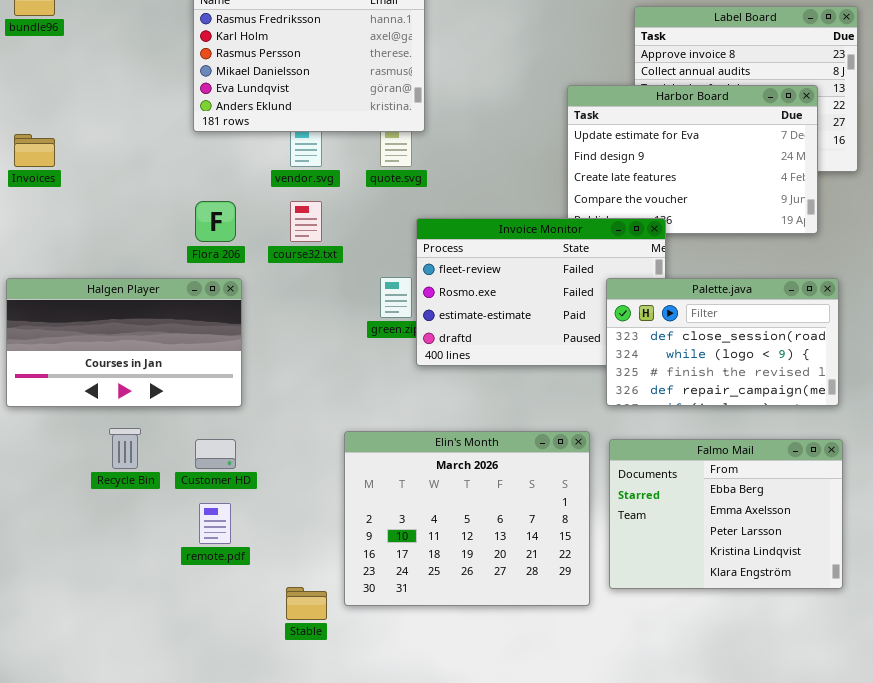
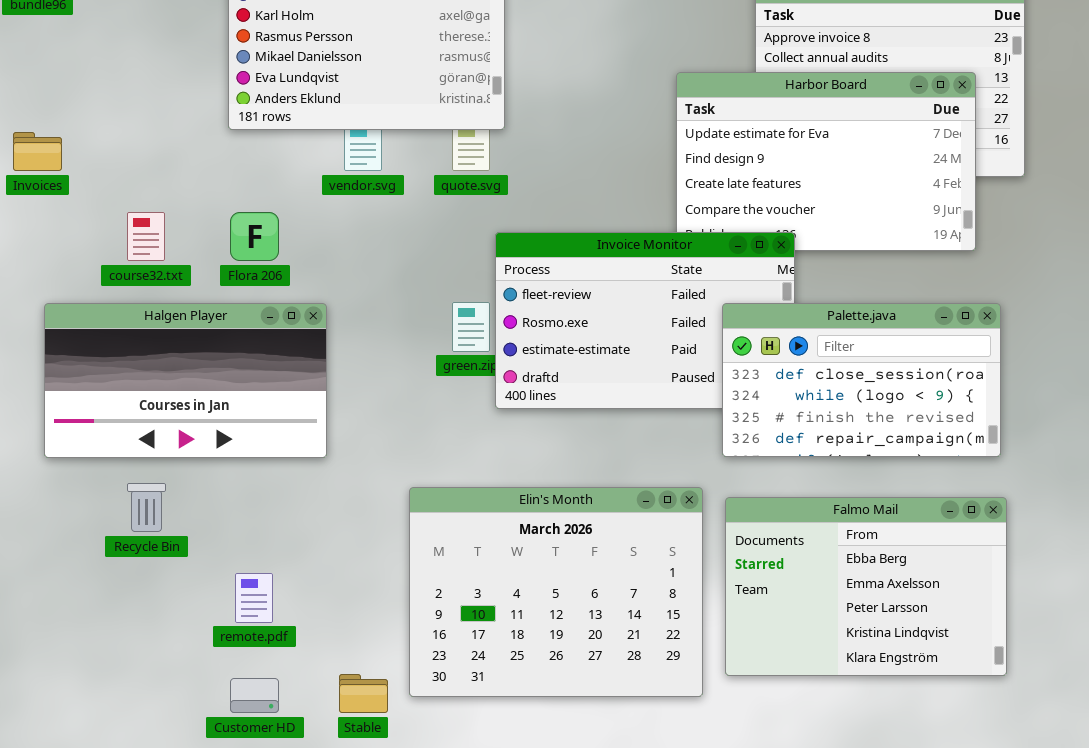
course32.txt: [290,201,322,242] -> [127,212,165,261], moved
Halgen Player: [6,278,242,407] -> [44,303,327,458], moved
Customer HD: [195,439,236,469] -> [230,678,279,713], moved

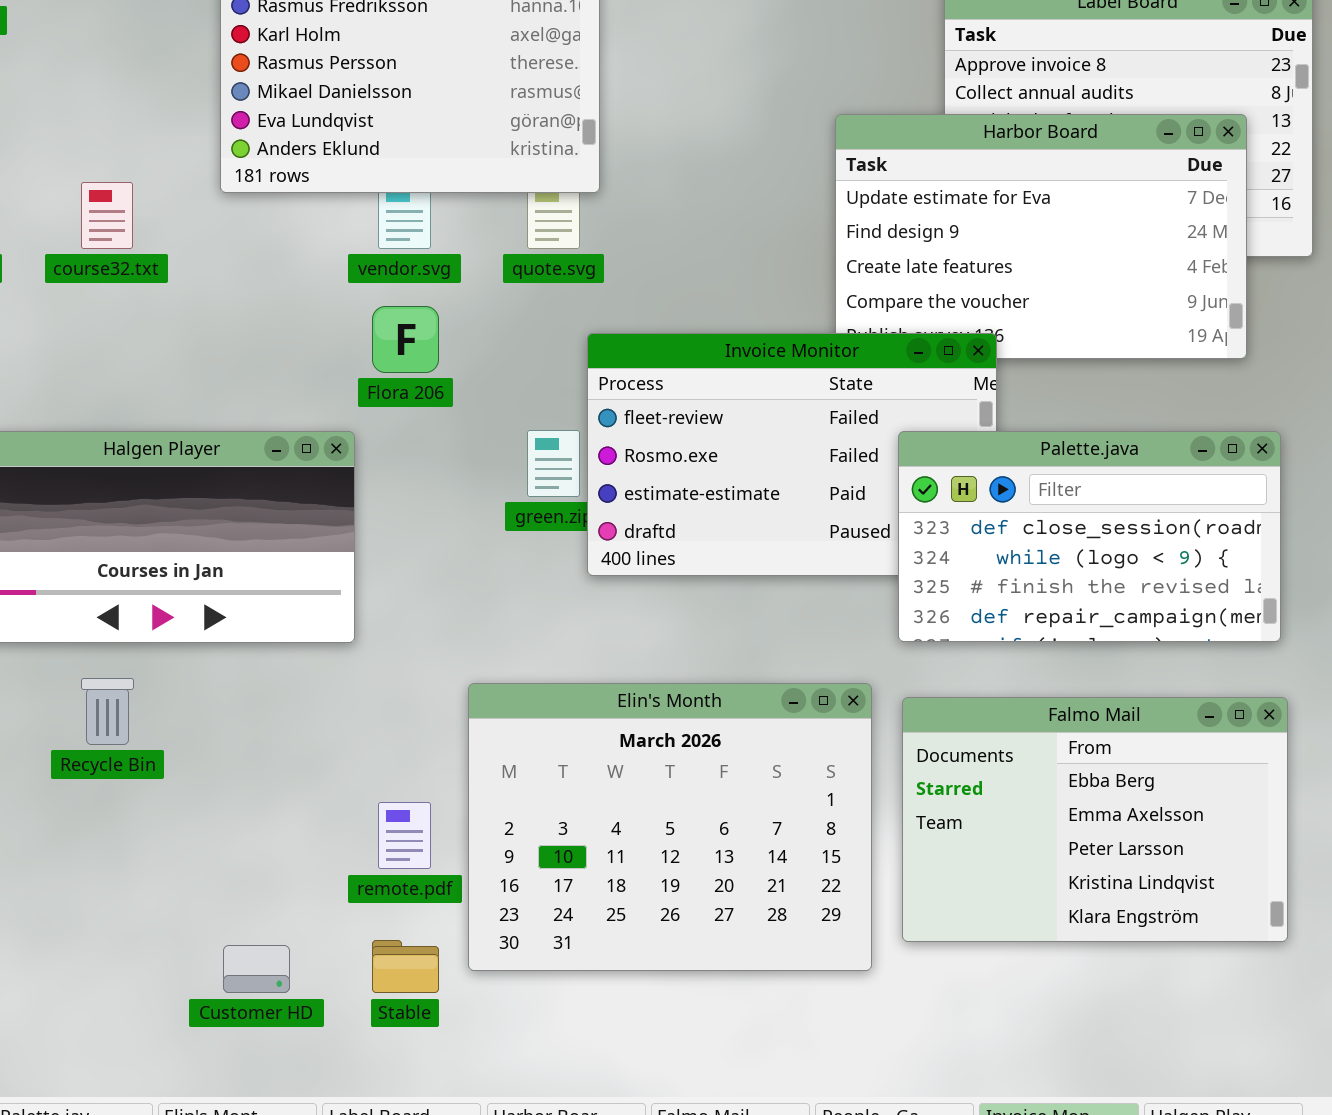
course32.txt: [127,212,165,261] -> [81,182,133,249], moved
Flora 206: [230,212,279,261] -> [372,306,439,373], moved
remote.pdf: [235,573,273,623] -> [378,802,431,869], moved

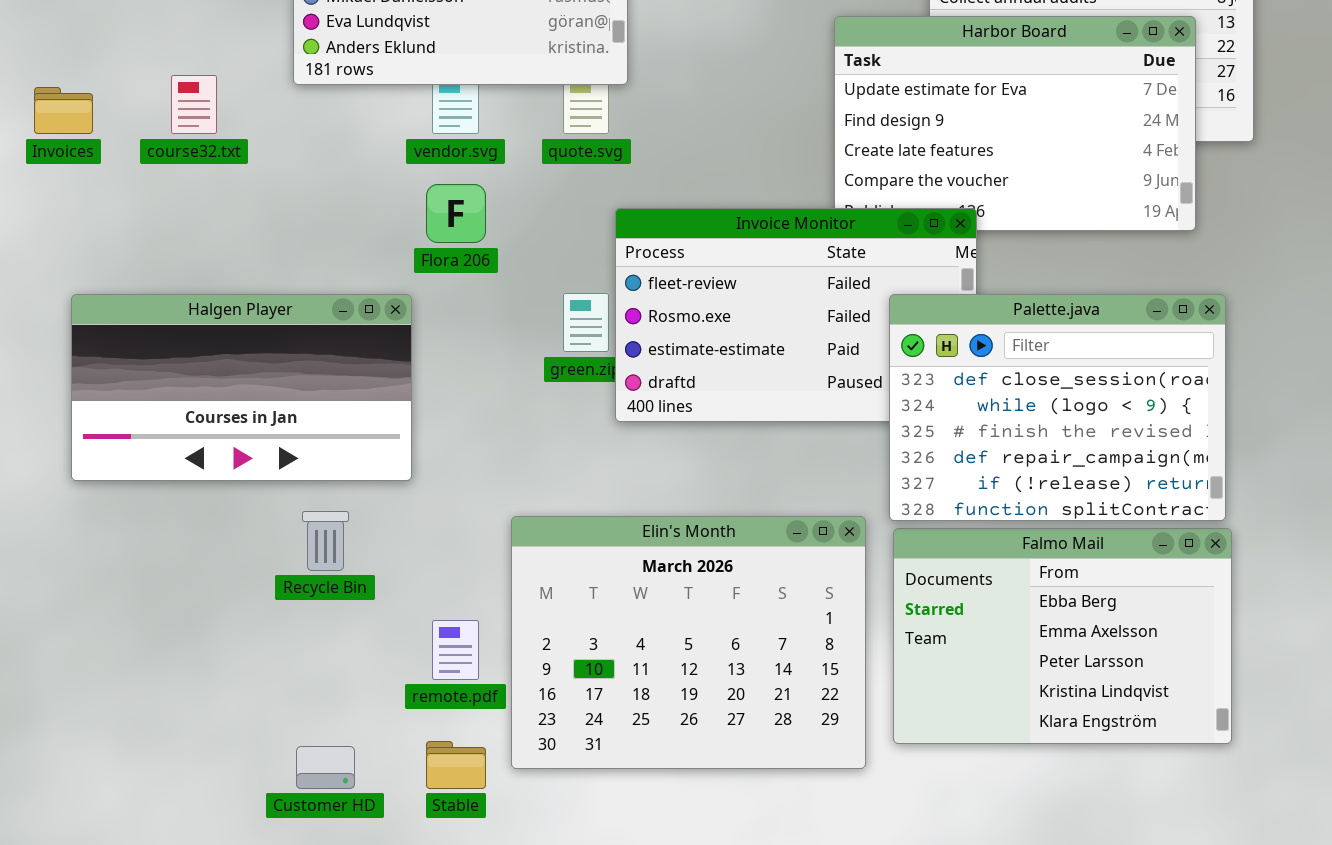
Palette.java: [898,431,1281,642] -> [889,294,1226,521], resized
Recycle Bin: [81,678,134,745] -> [302,511,349,571], moved

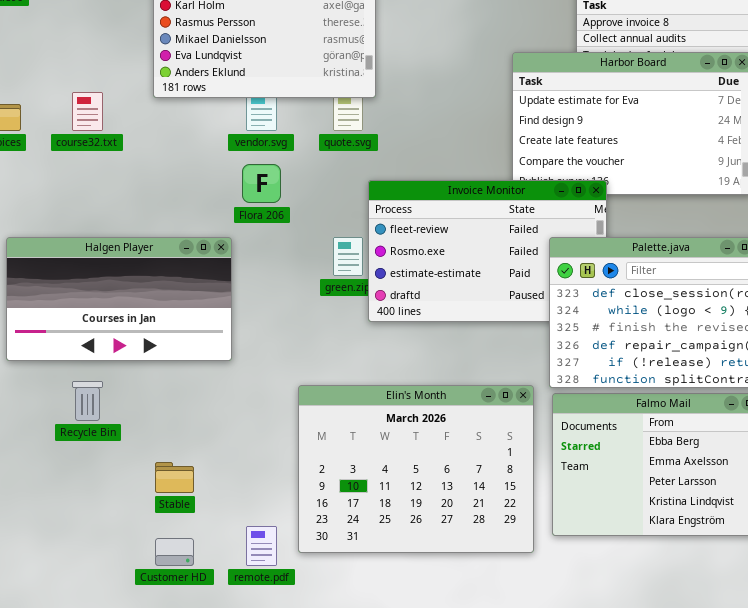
Recycle Bin: [302,511,349,571] -> [72,381,103,421], moved
remote.pdf: [432,620,479,680] -> [246,526,277,566], moved
Stable: [426,741,486,789] -> [155,462,194,493], moved

